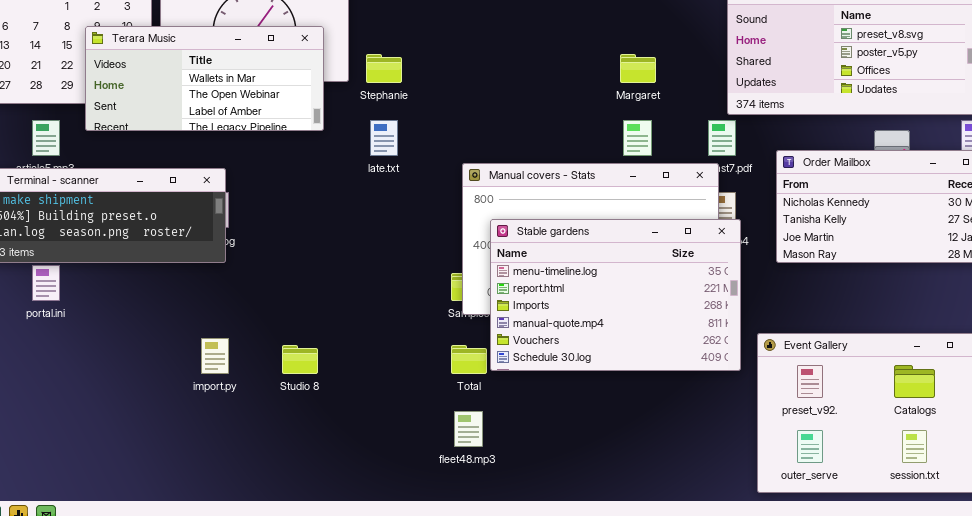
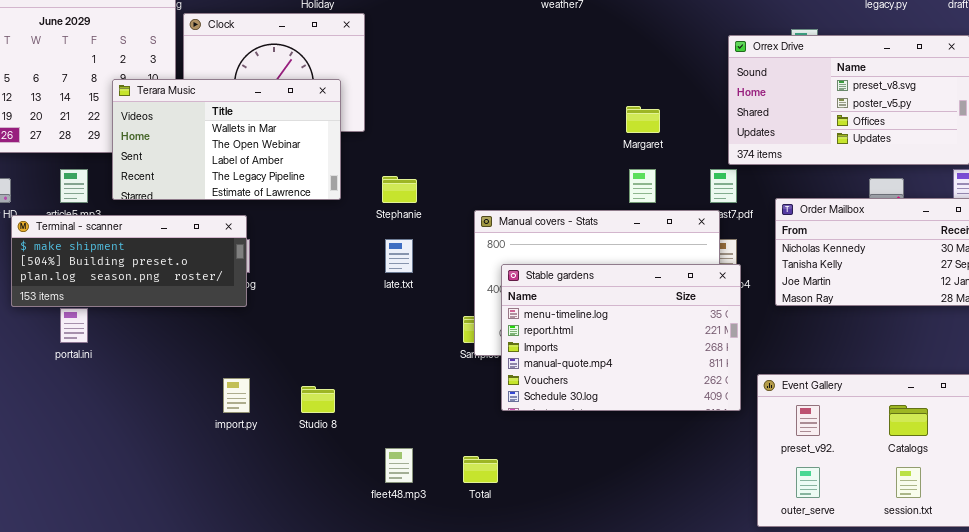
Terara Music: [85,26,324,131] -> [112,79,341,200], resized
Stephanie: [366,54,402,83] -> [382,176,417,203], moved
late.txt: [370,120,398,156] -> [385,239,413,273], moved
Total: [451,345,487,374] -> [463,456,498,483], moved
fleet48.mp3: [454,411,483,447] -> [385,448,413,483], moved

